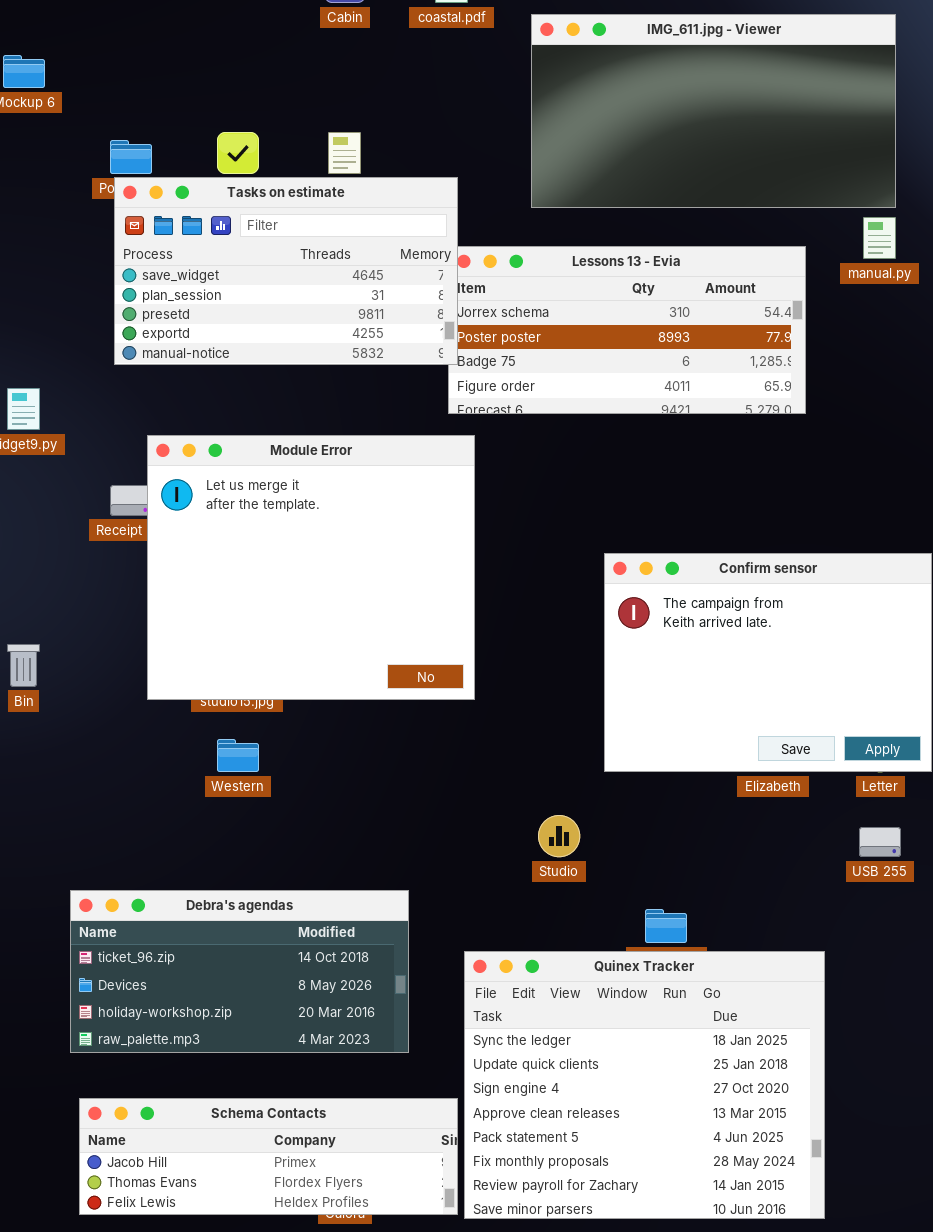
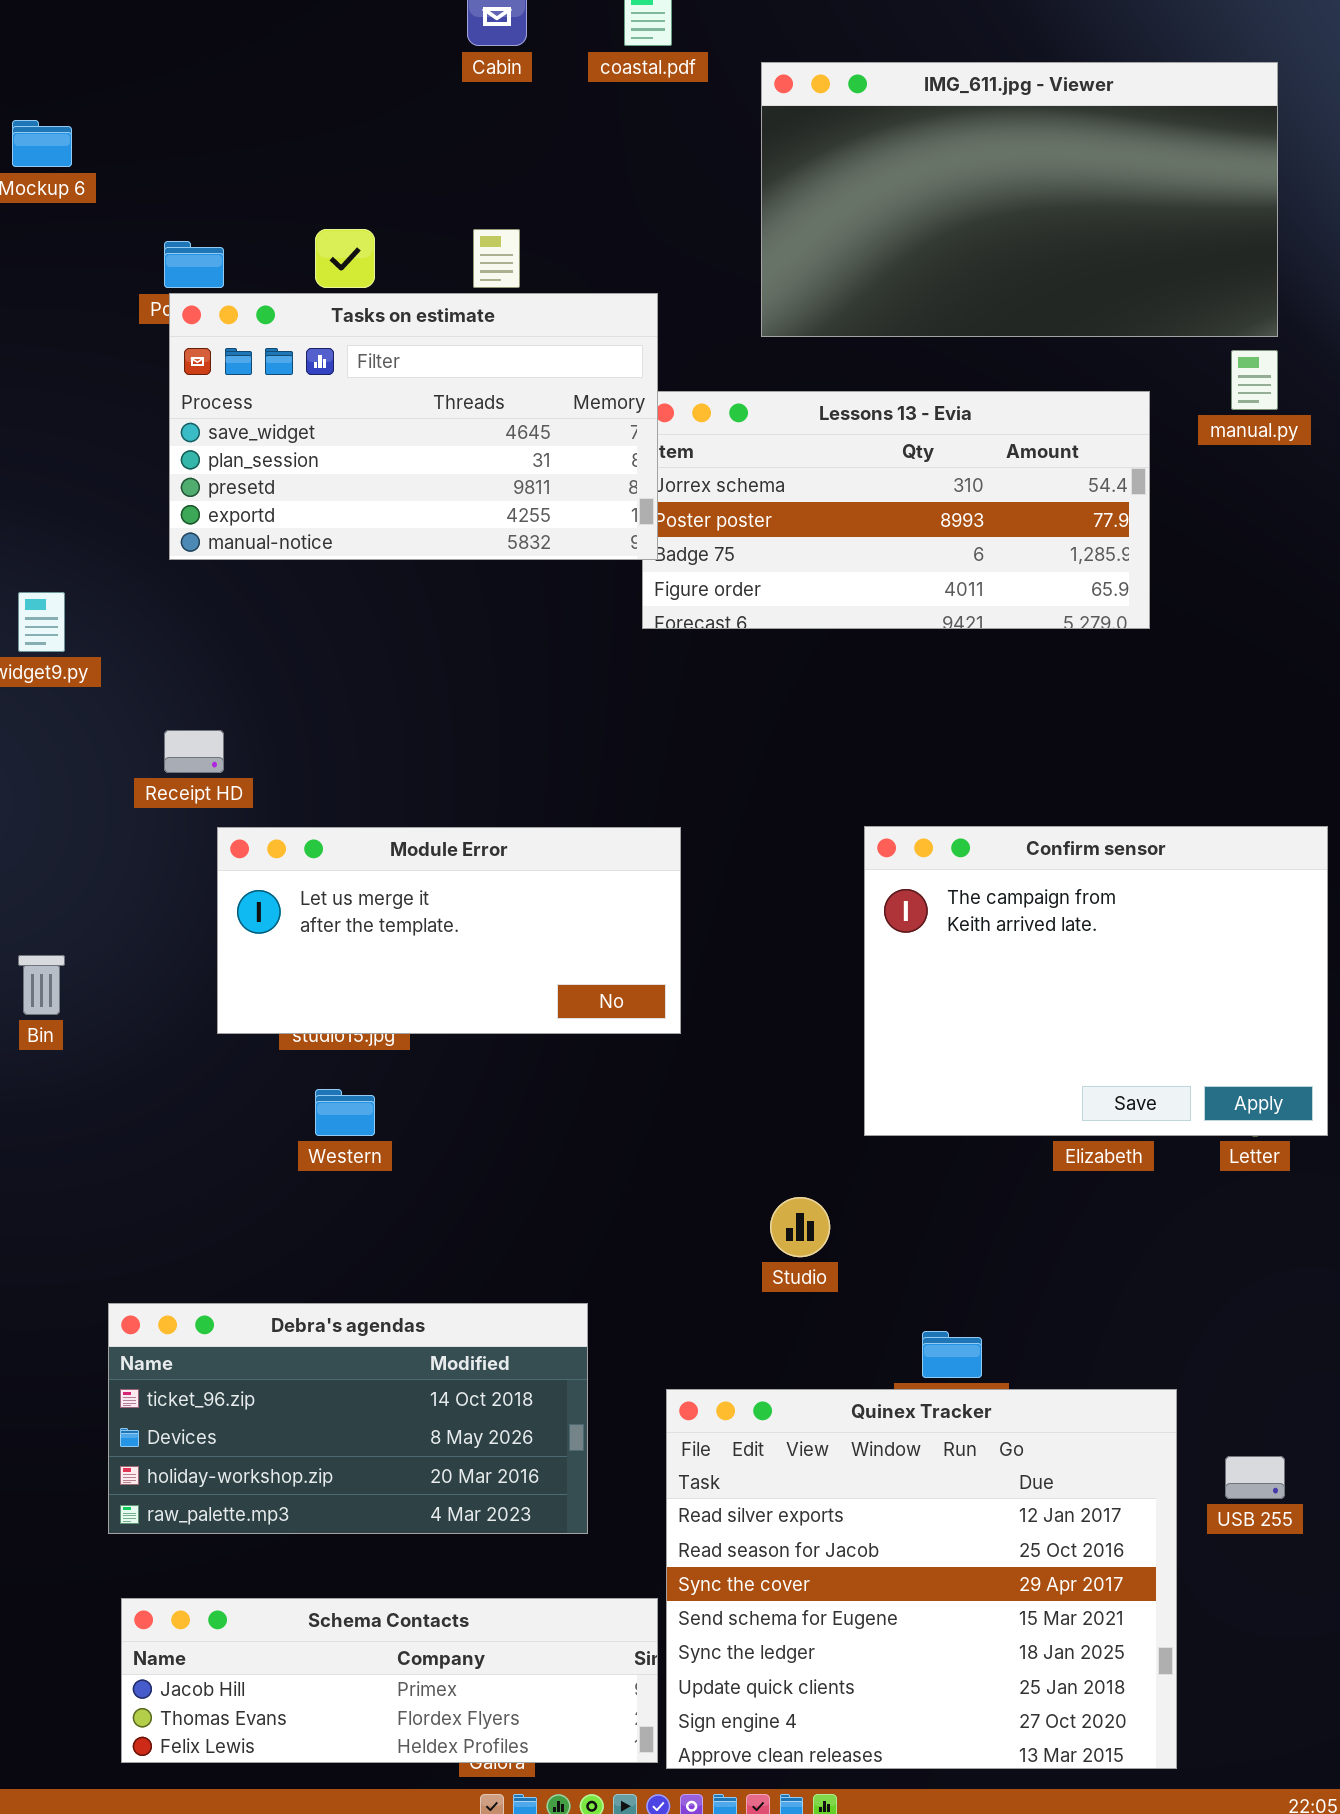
Module Error: [147,435,475,700] -> [217,827,681,1034], resized
USB 255: [859,827,901,857] -> [1225,1456,1285,1499], moved
Quinex Tracker: [464,951,825,1219] -> [666,1389,1177,1769], scrolled up 4 rows

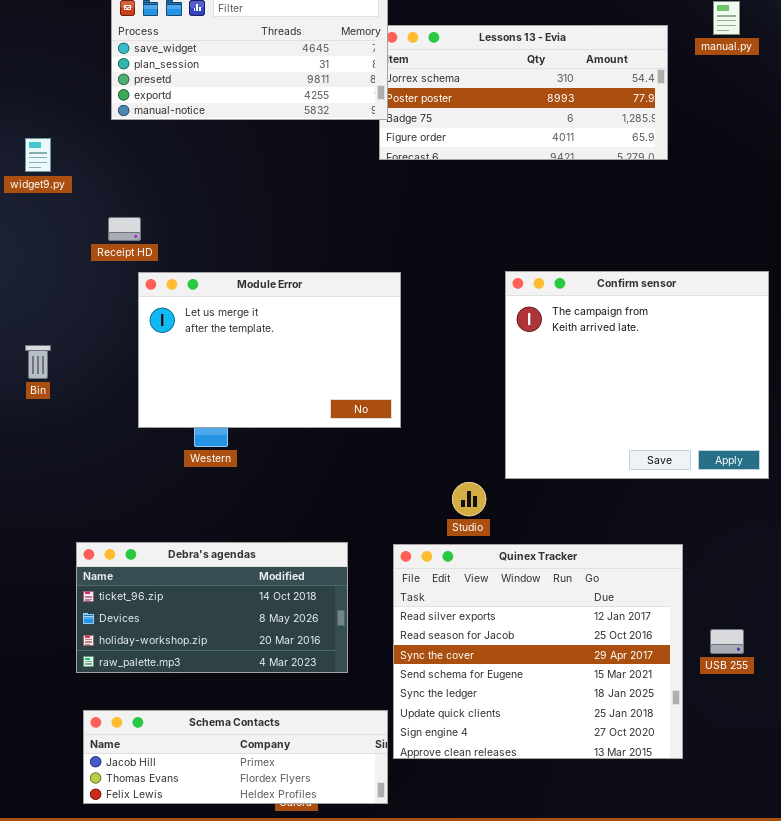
Confirm sensor: [864,826,1328,1136] -> [505,271,769,479], resized
Module Error: [217,827,681,1034] -> [138,272,401,428], resized
Quinex Tracker: [666,1389,1177,1769] -> [393,544,683,759], moved

